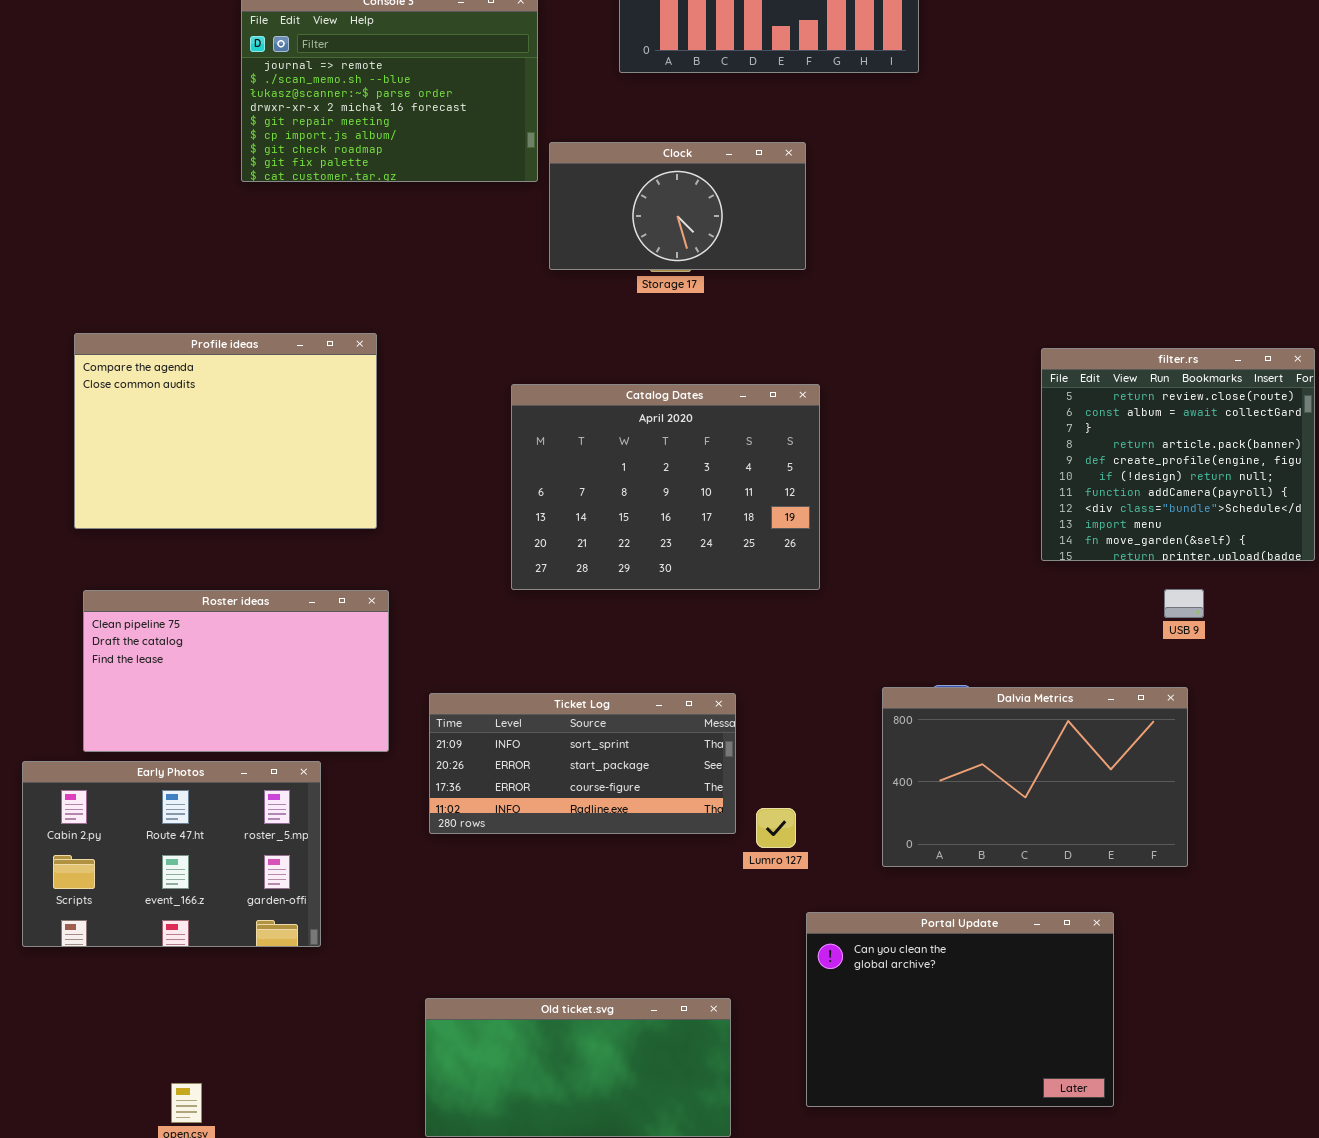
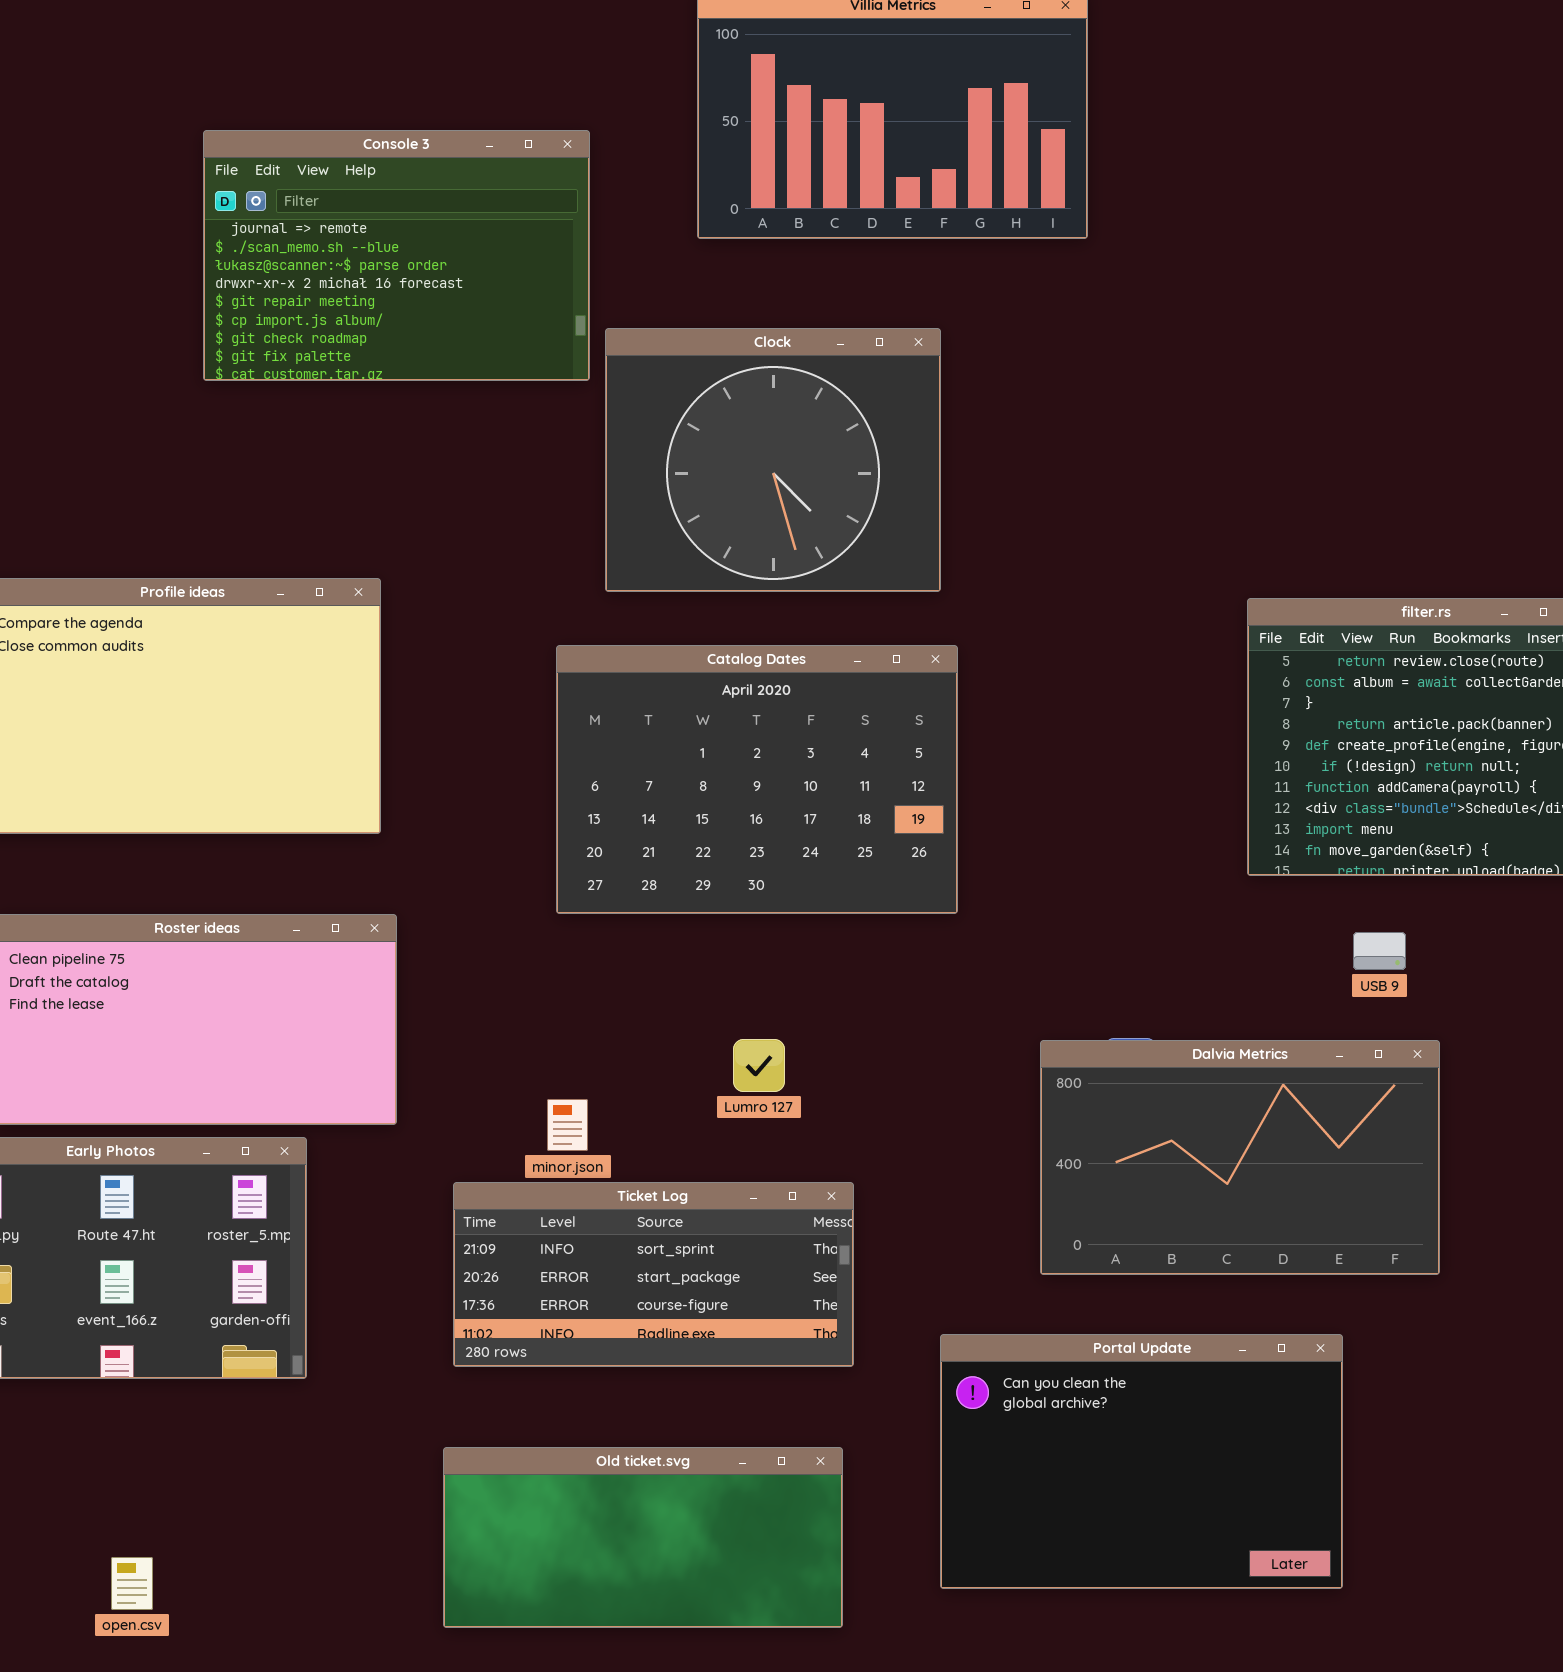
Clock: [549,142,806,270] -> [605,328,941,592], resized
USB 9: [1164,589,1204,618] -> [1353,932,1406,970], moved
Ticket Log: [429,693,736,834] -> [453,1182,854,1367], moved
Lumro 127: [756,808,796,848] -> [733,1039,785,1092], moved

